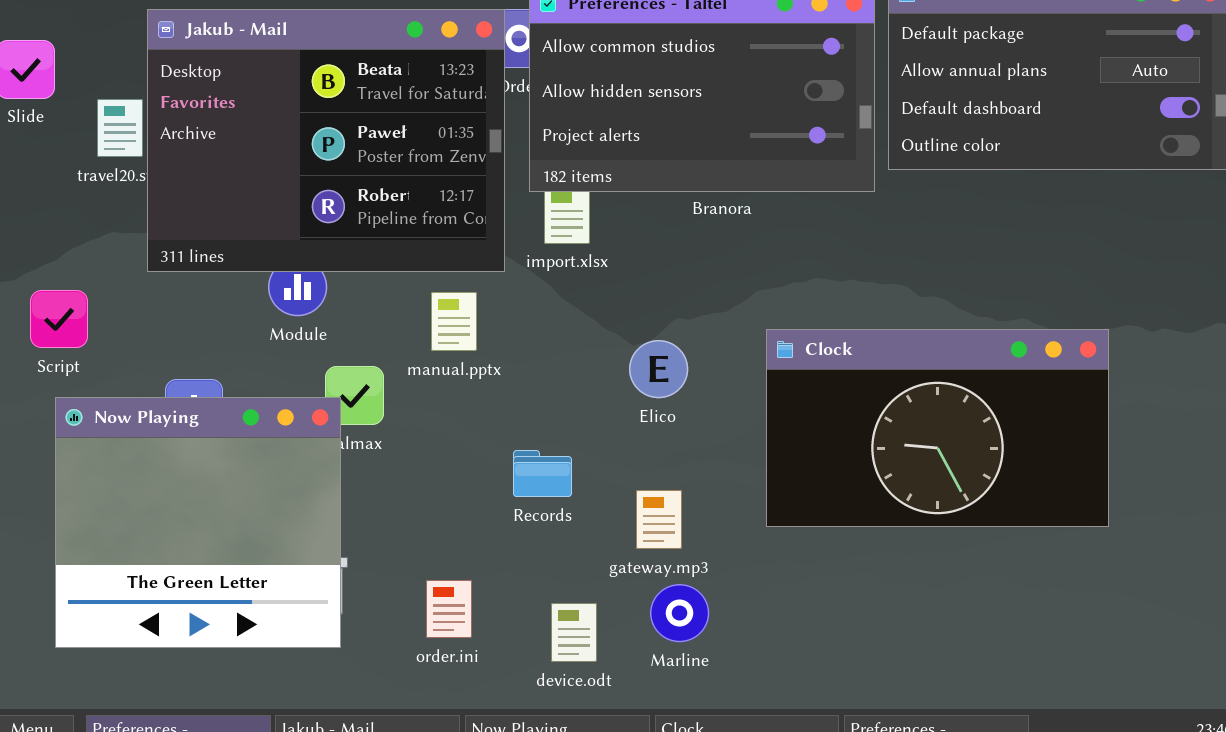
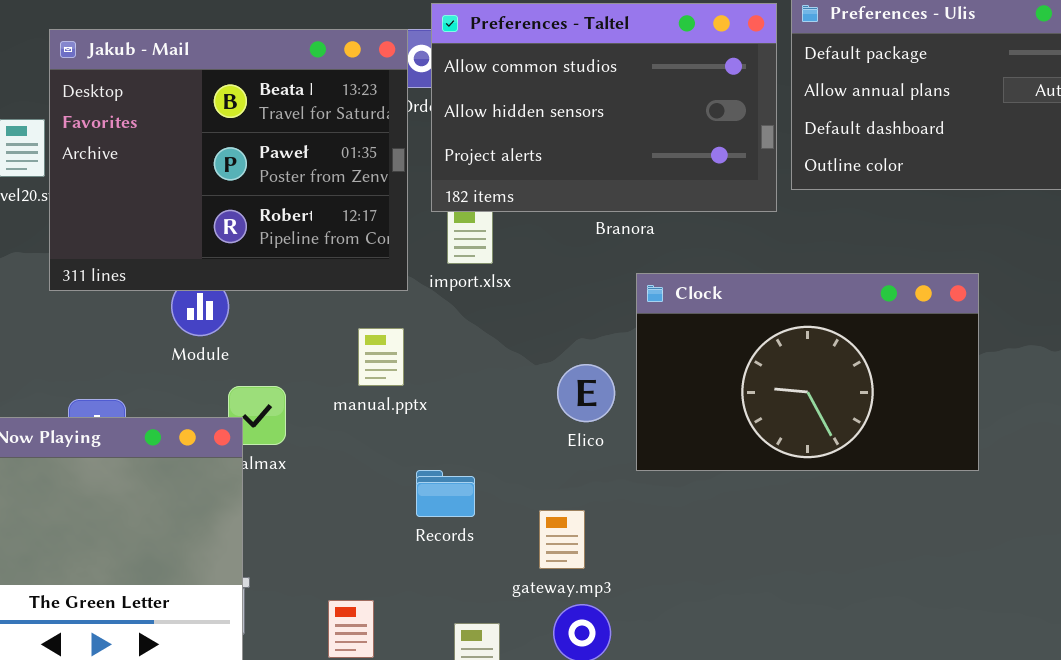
manual.pptx: [431,292,477,351] -> [358,328,404,386], moved
Clock: [766,329,1109,527] -> [636,273,979,471], moved
Elico: [629,340,688,398] -> [557,364,615,422], moved

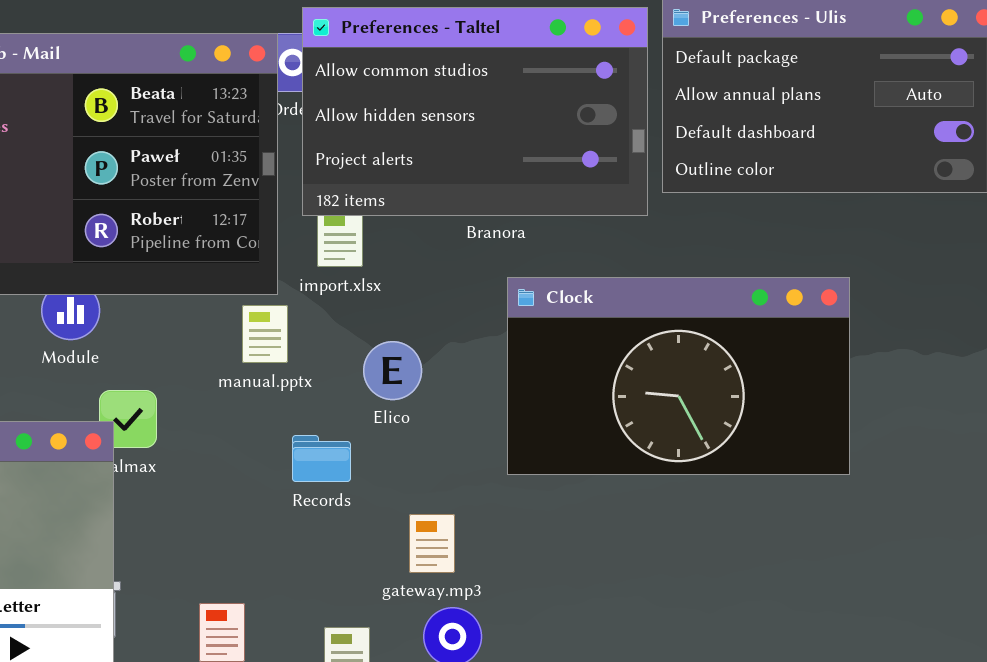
manual.pptx: [358,328,404,386] -> [242,305,288,363], moved
Elico: [557,364,615,422] -> [363,341,422,400], moved
Records: [416,470,475,517] -> [292,435,351,482], moved

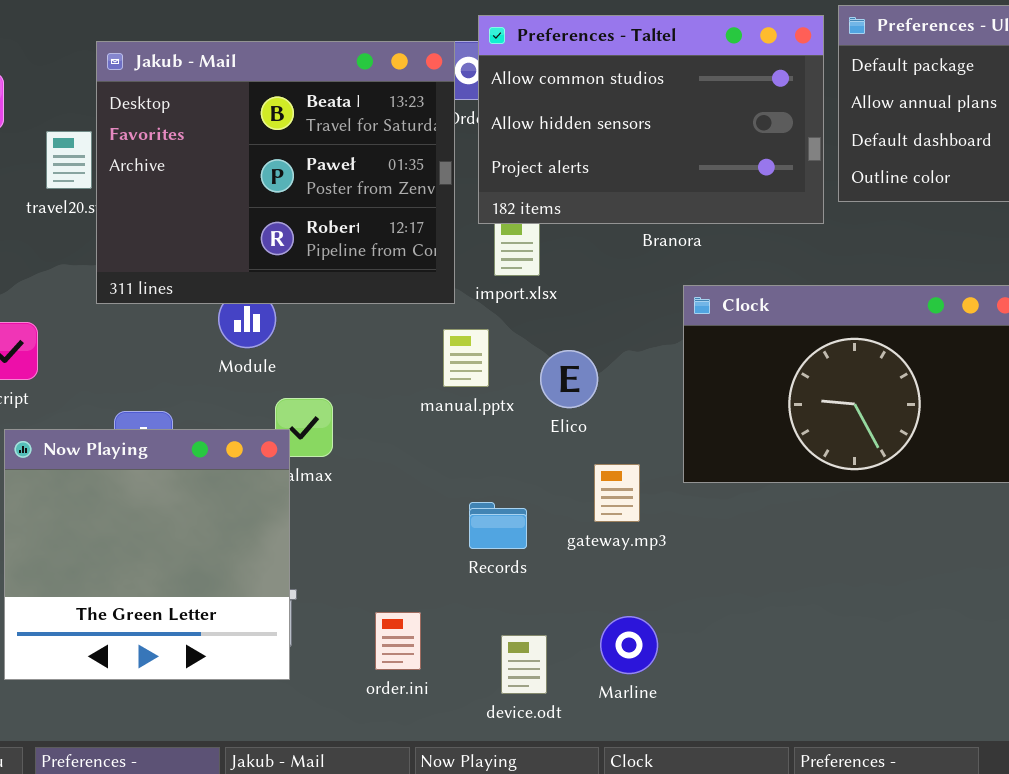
manual.pptx: [242,305,288,363] -> [443,329,489,387], moved
Records: [292,435,351,482] -> [469,502,527,549], moved
gateway.mp3: [409,514,455,573] -> [594,464,640,522], moved

